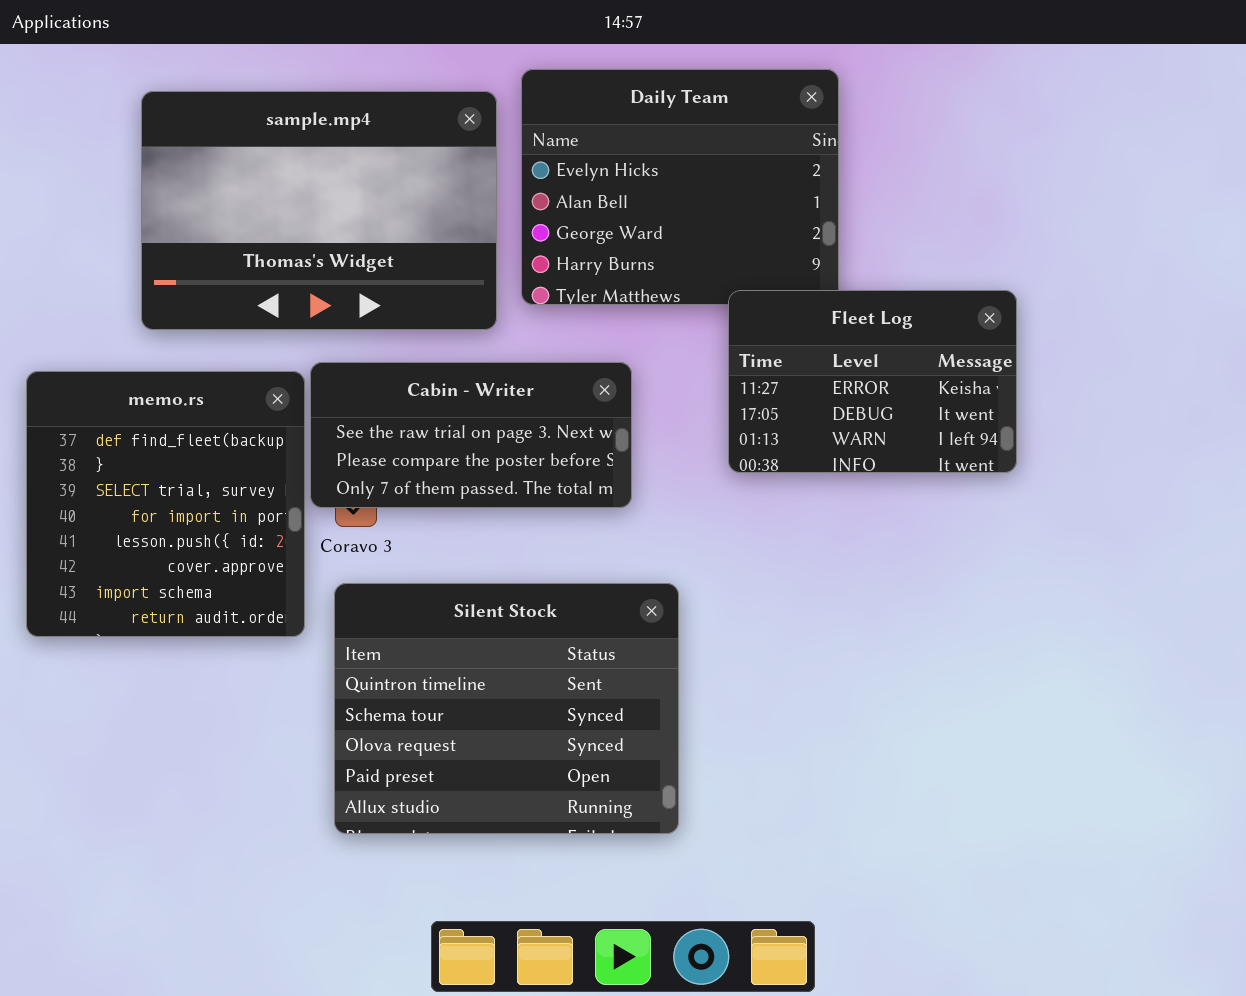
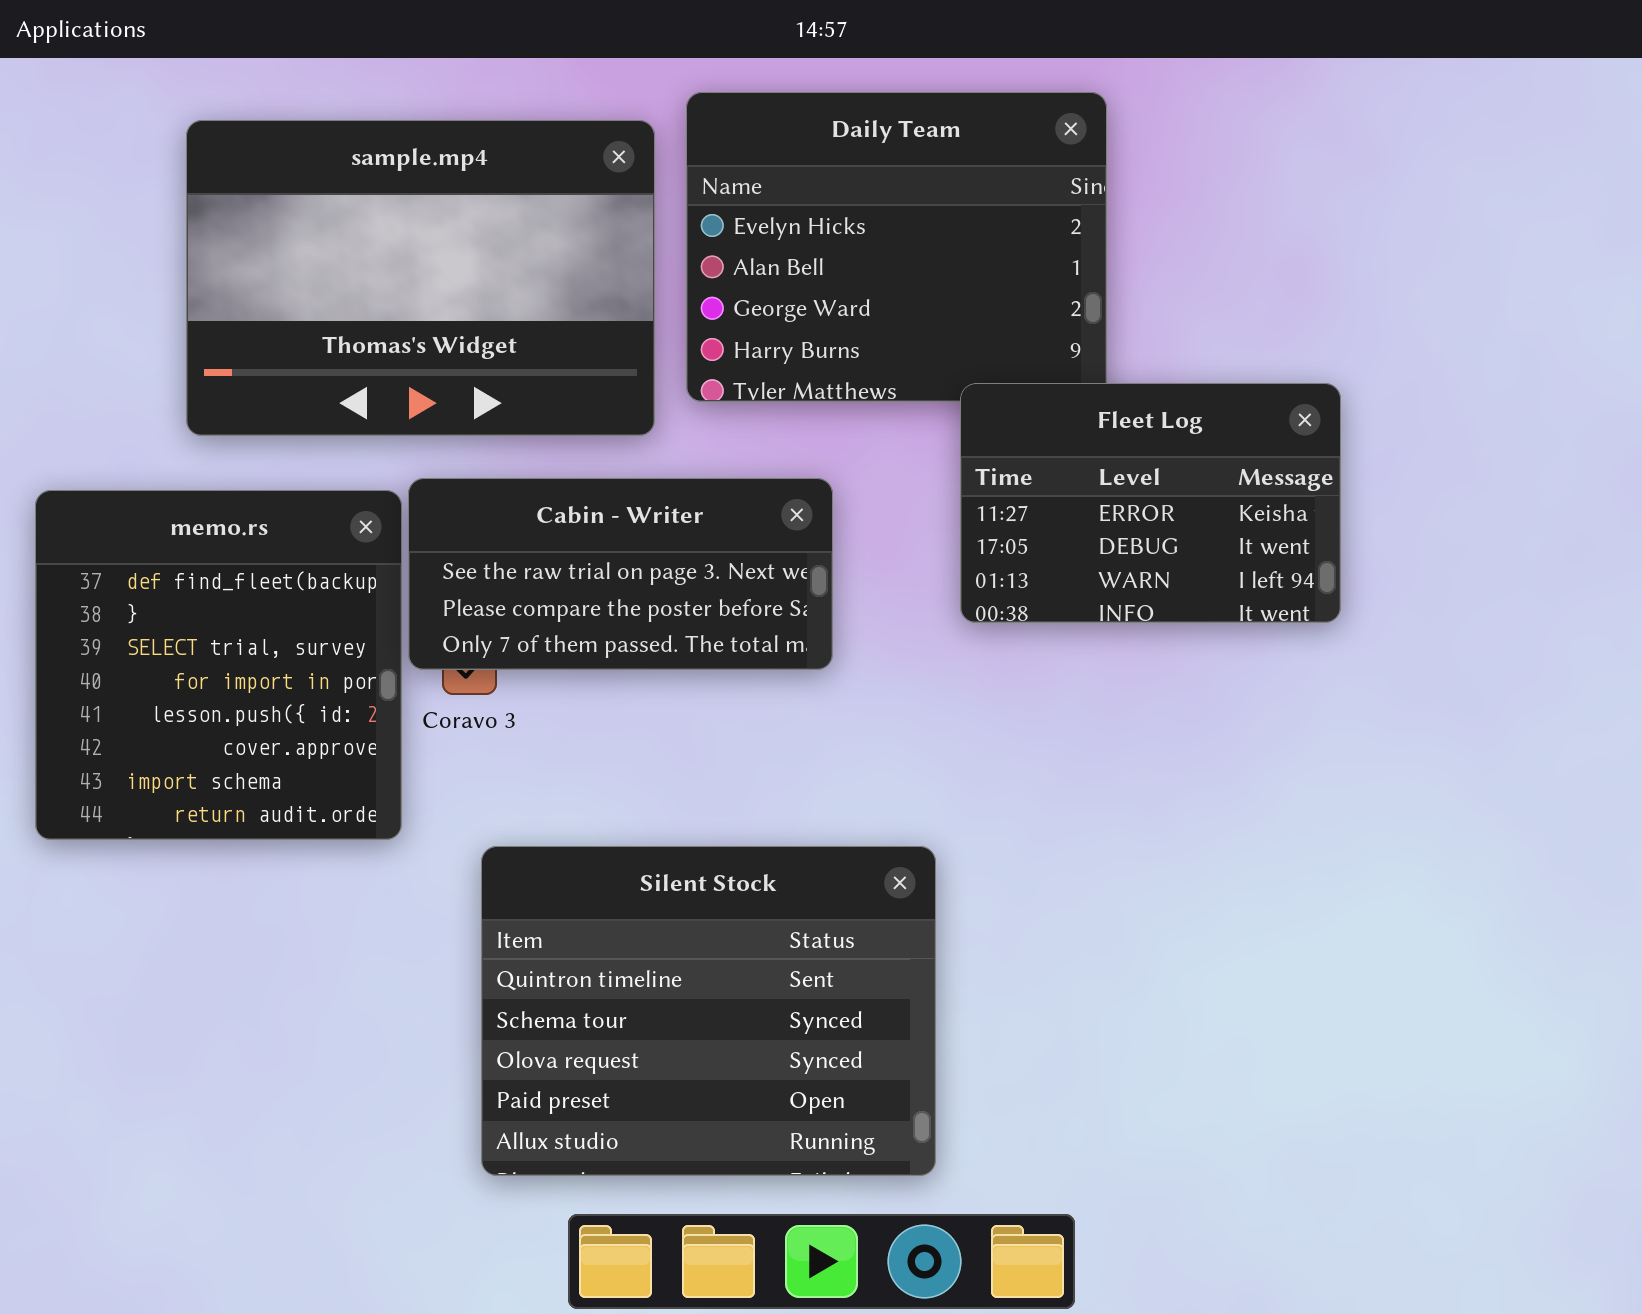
Silent Stock: [334,583,679,834] -> [481,846,936,1176], moved

